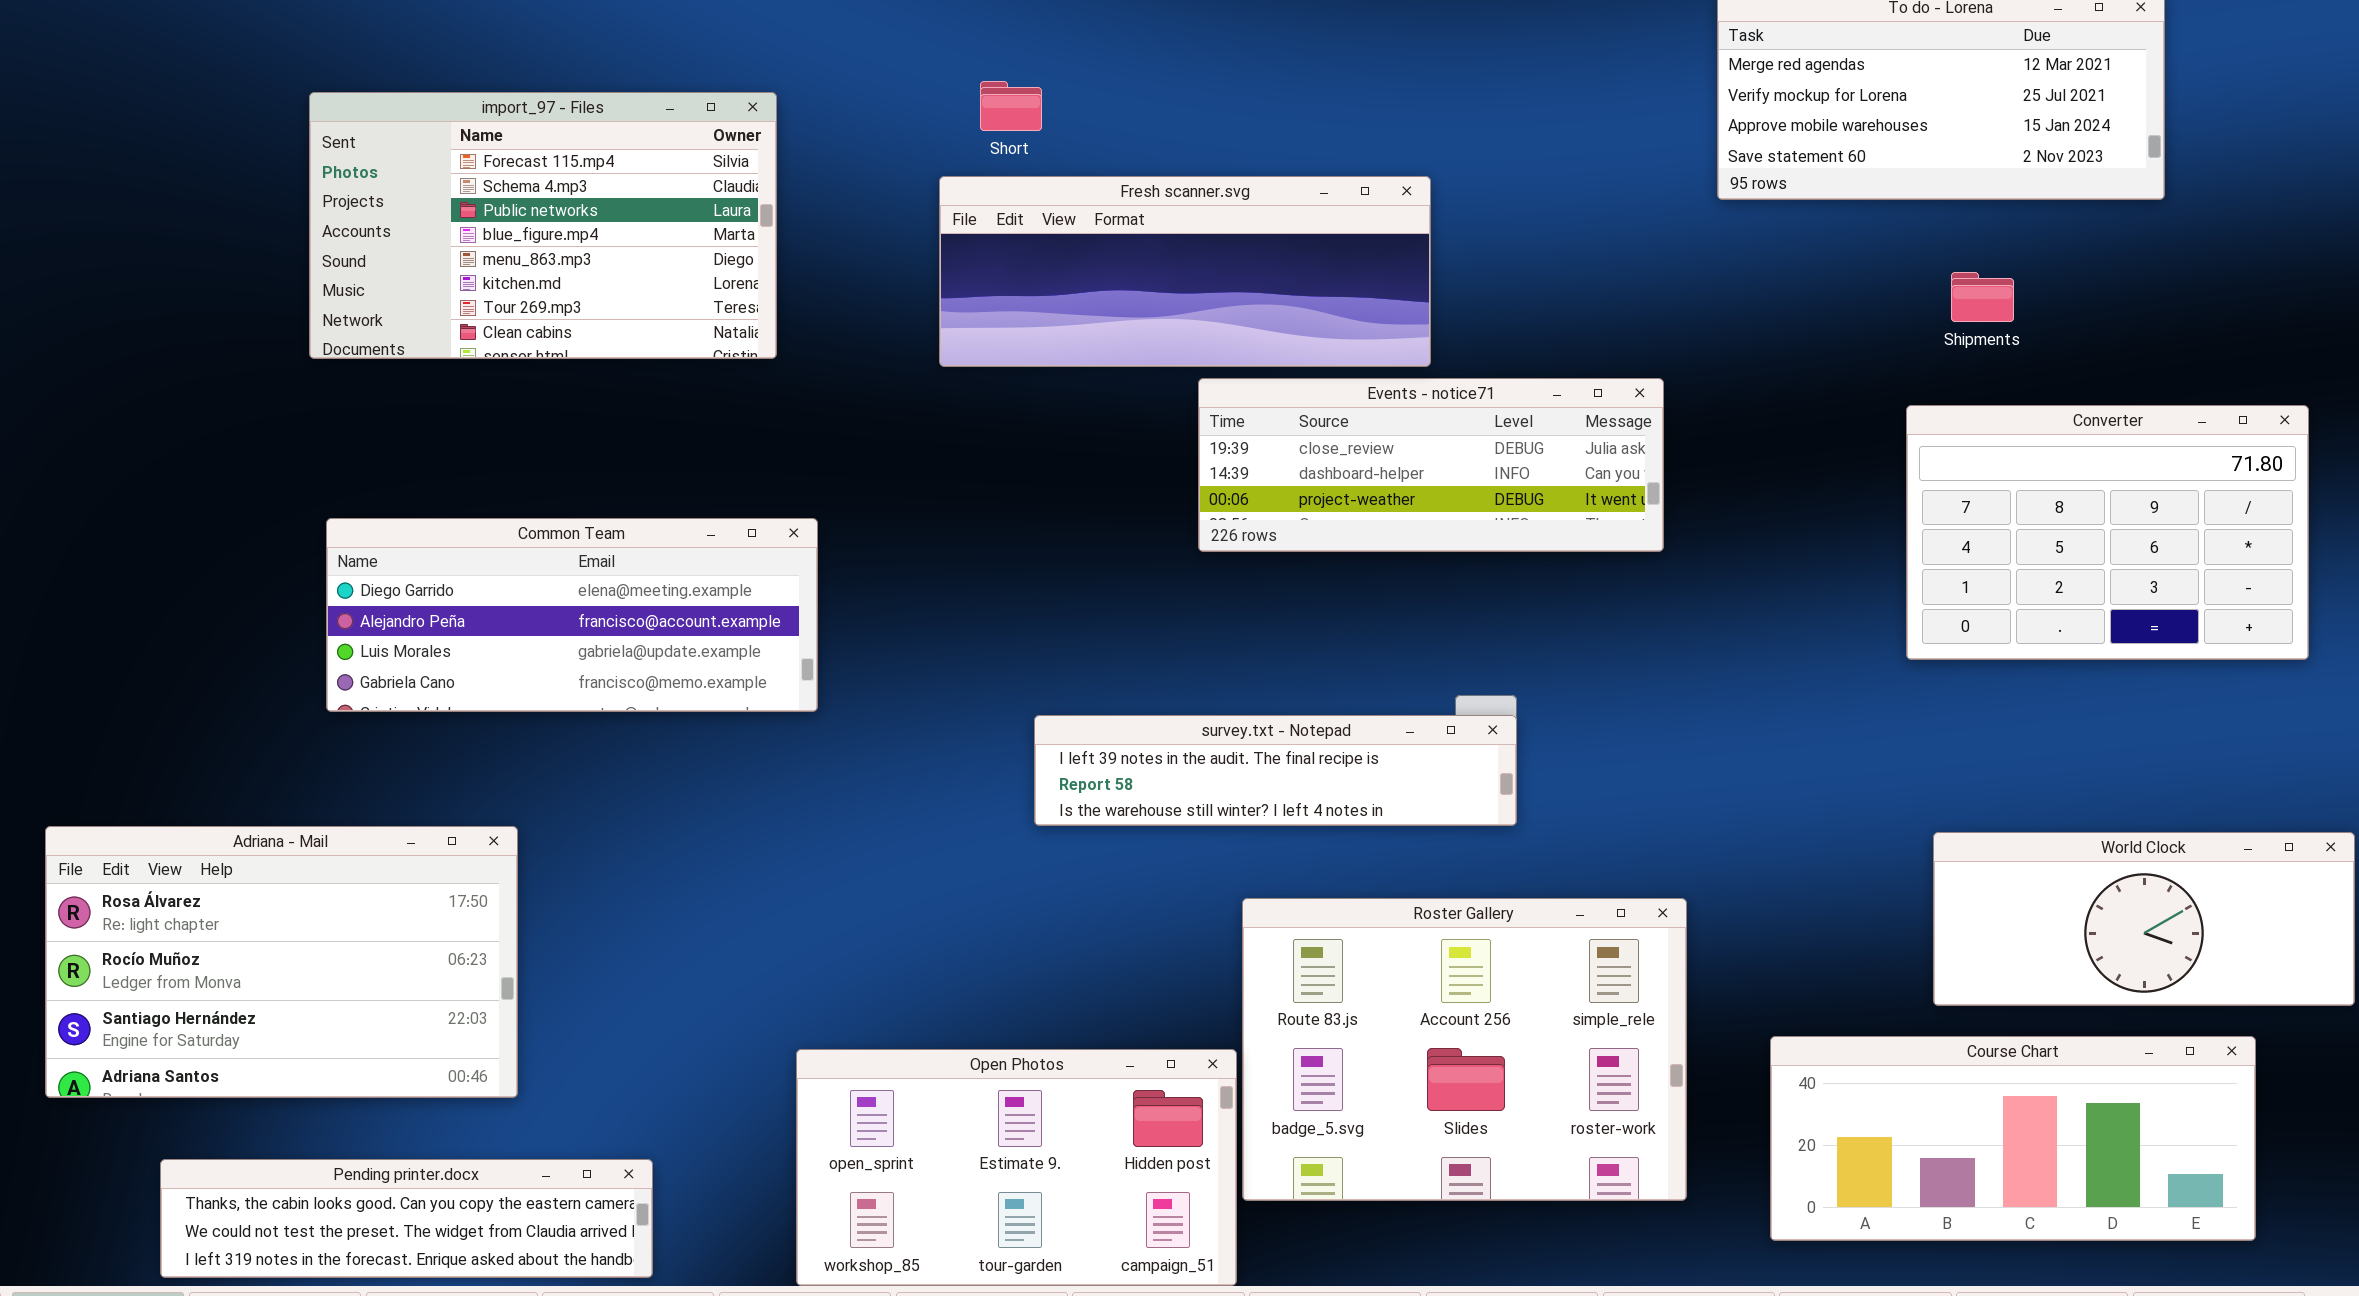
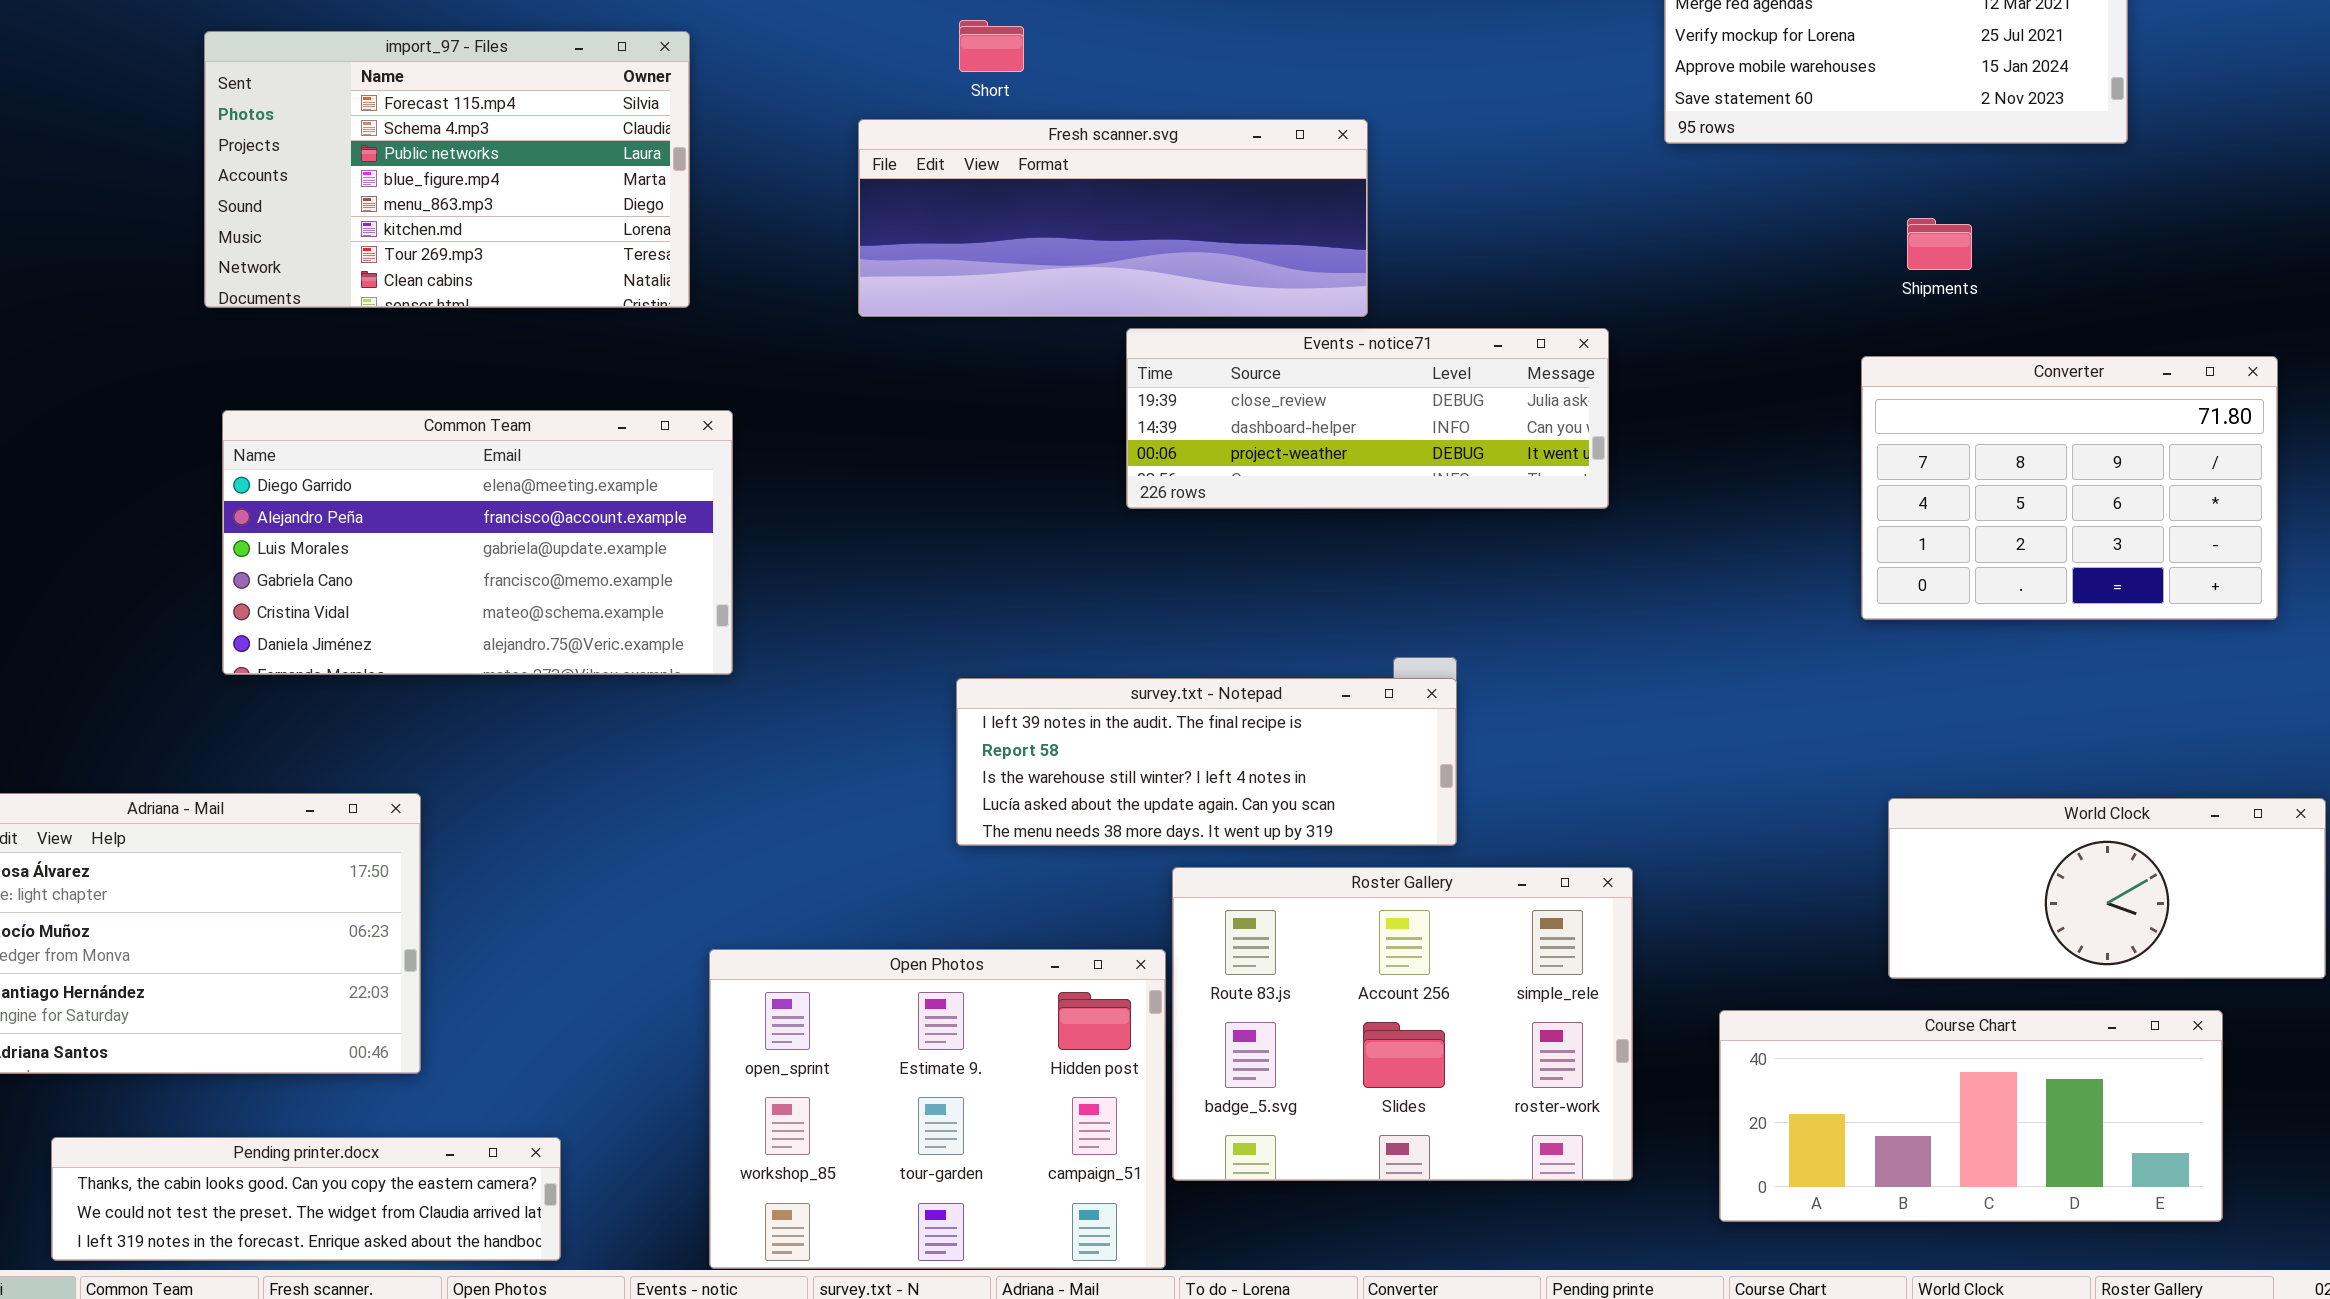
Short: [980,81,1042,131] -> [959,20,1024,72], moved
Common Team: [326,518,818,712] -> [222,410,733,675], resized
survey.txt - Notepad: [1034,715,1517,826] -> [956,678,1457,846], resized
Open Photos: [796,1049,1237,1286] -> [709,949,1166,1269], resized

